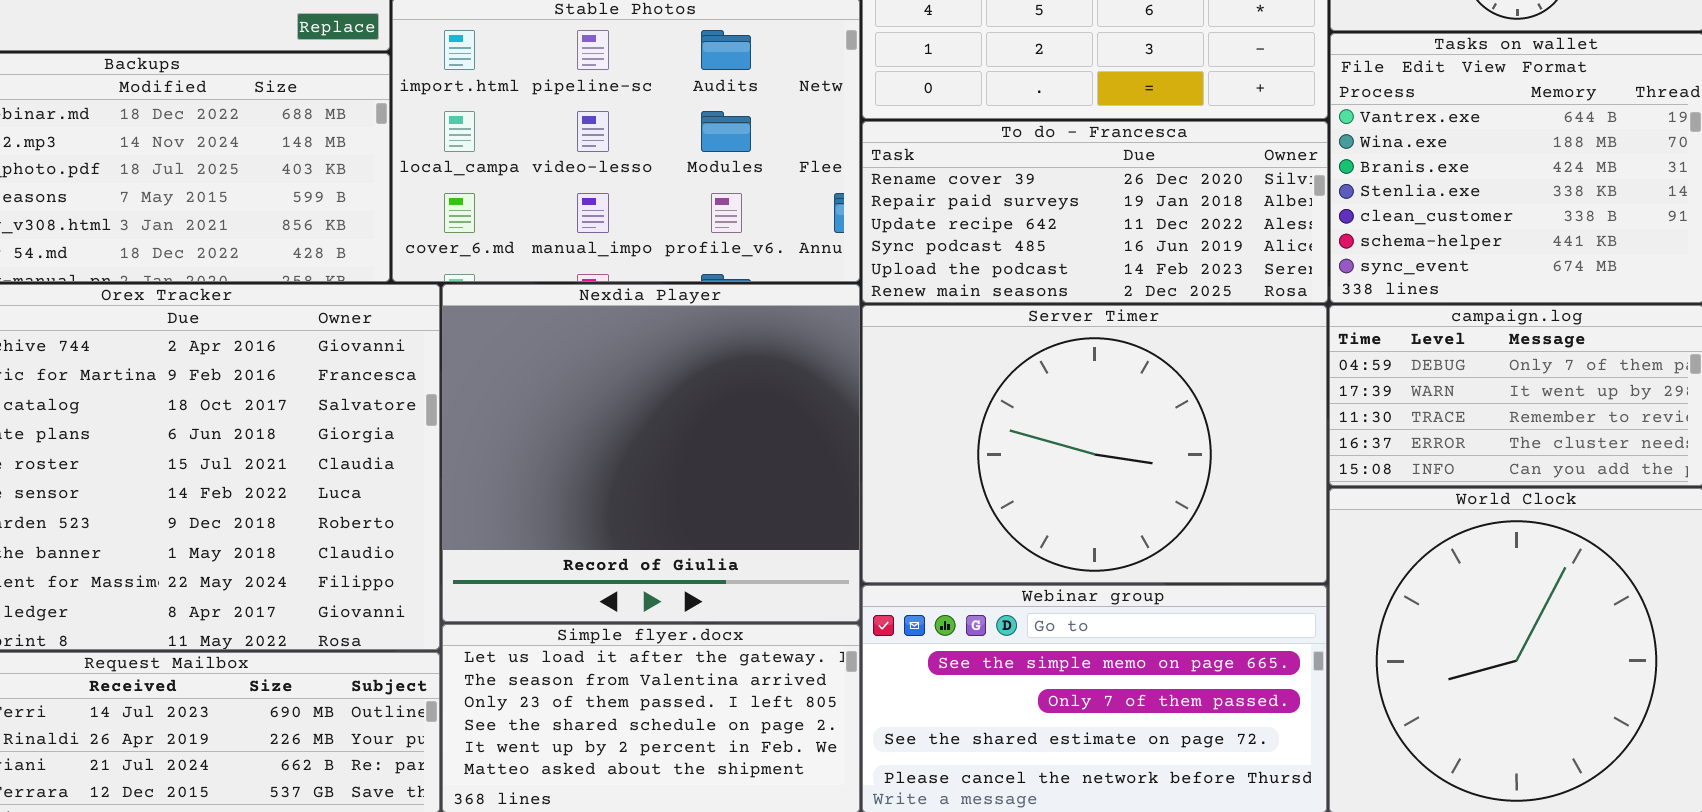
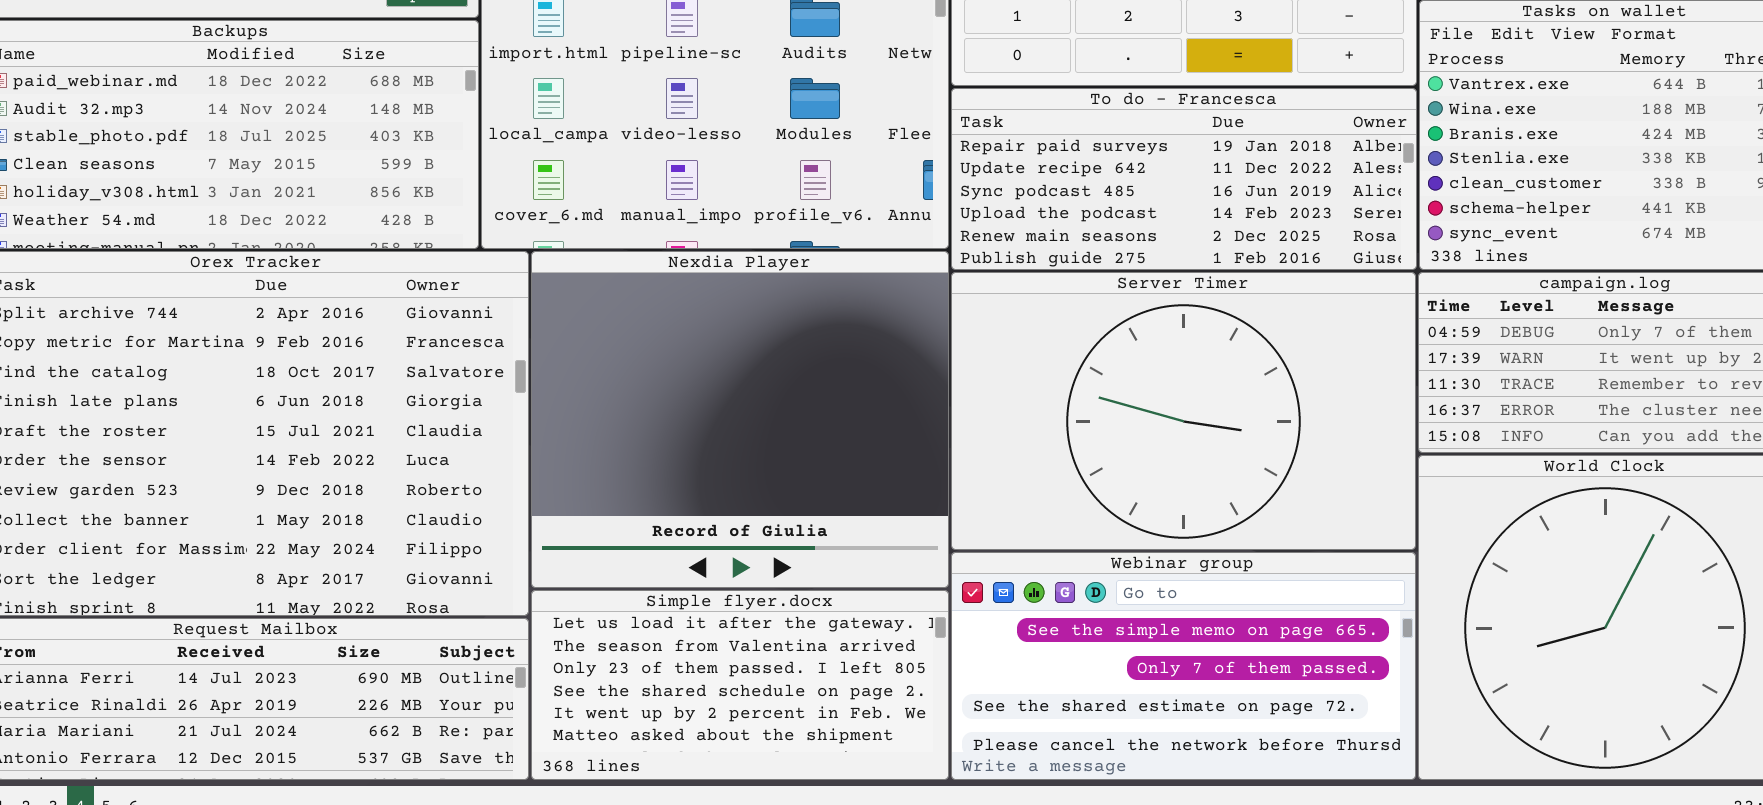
To do - Francesca: [862,121,1328,303] -> [951,88,1417,270], scrolled down 1 row

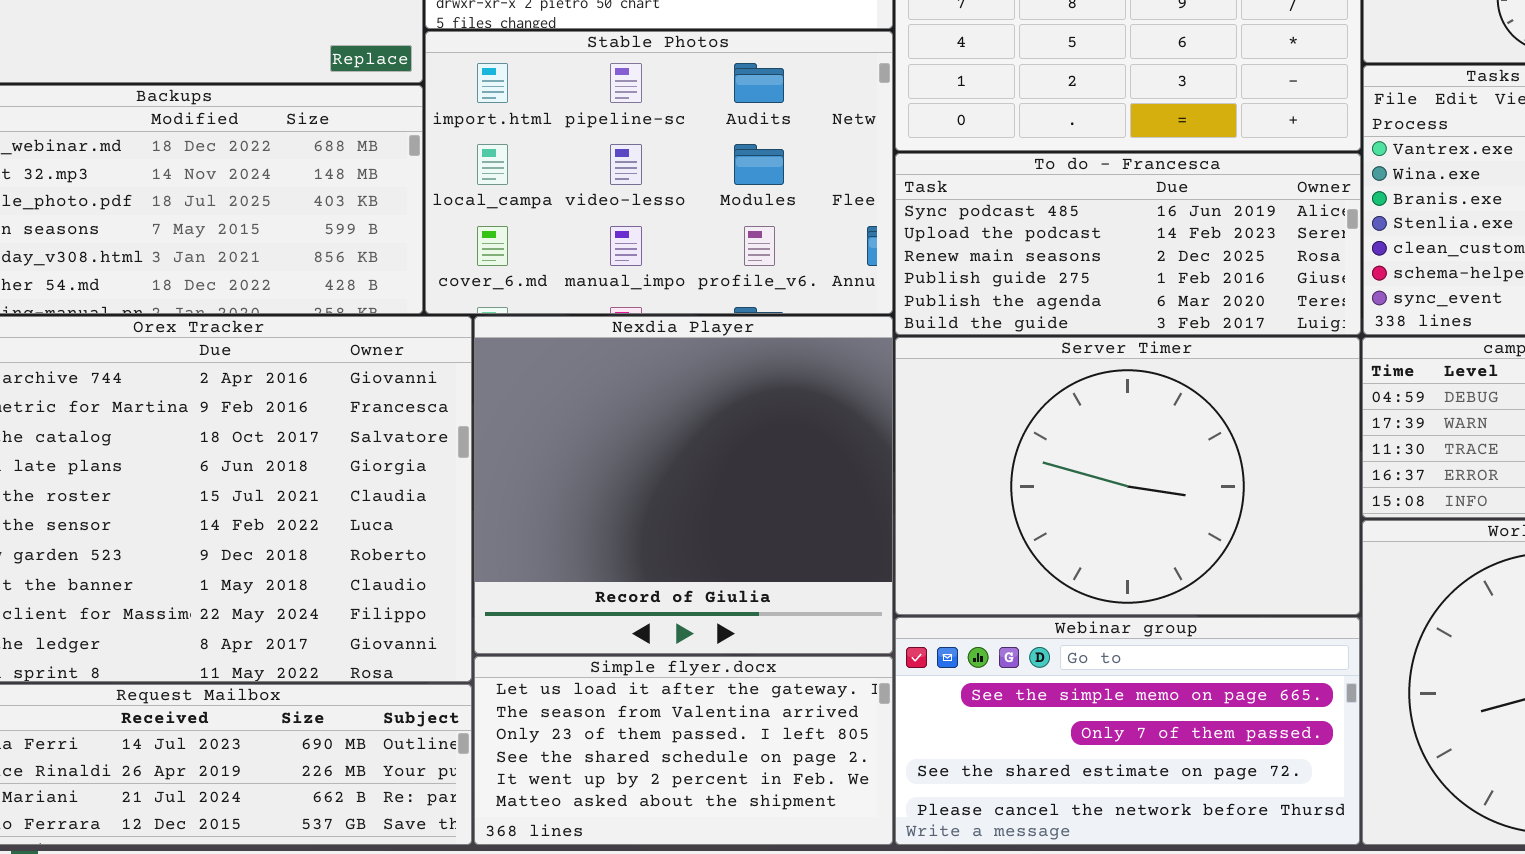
To do - Francesca: [951,88,1417,270] -> [895,153,1361,335], scrolled down 2 rows

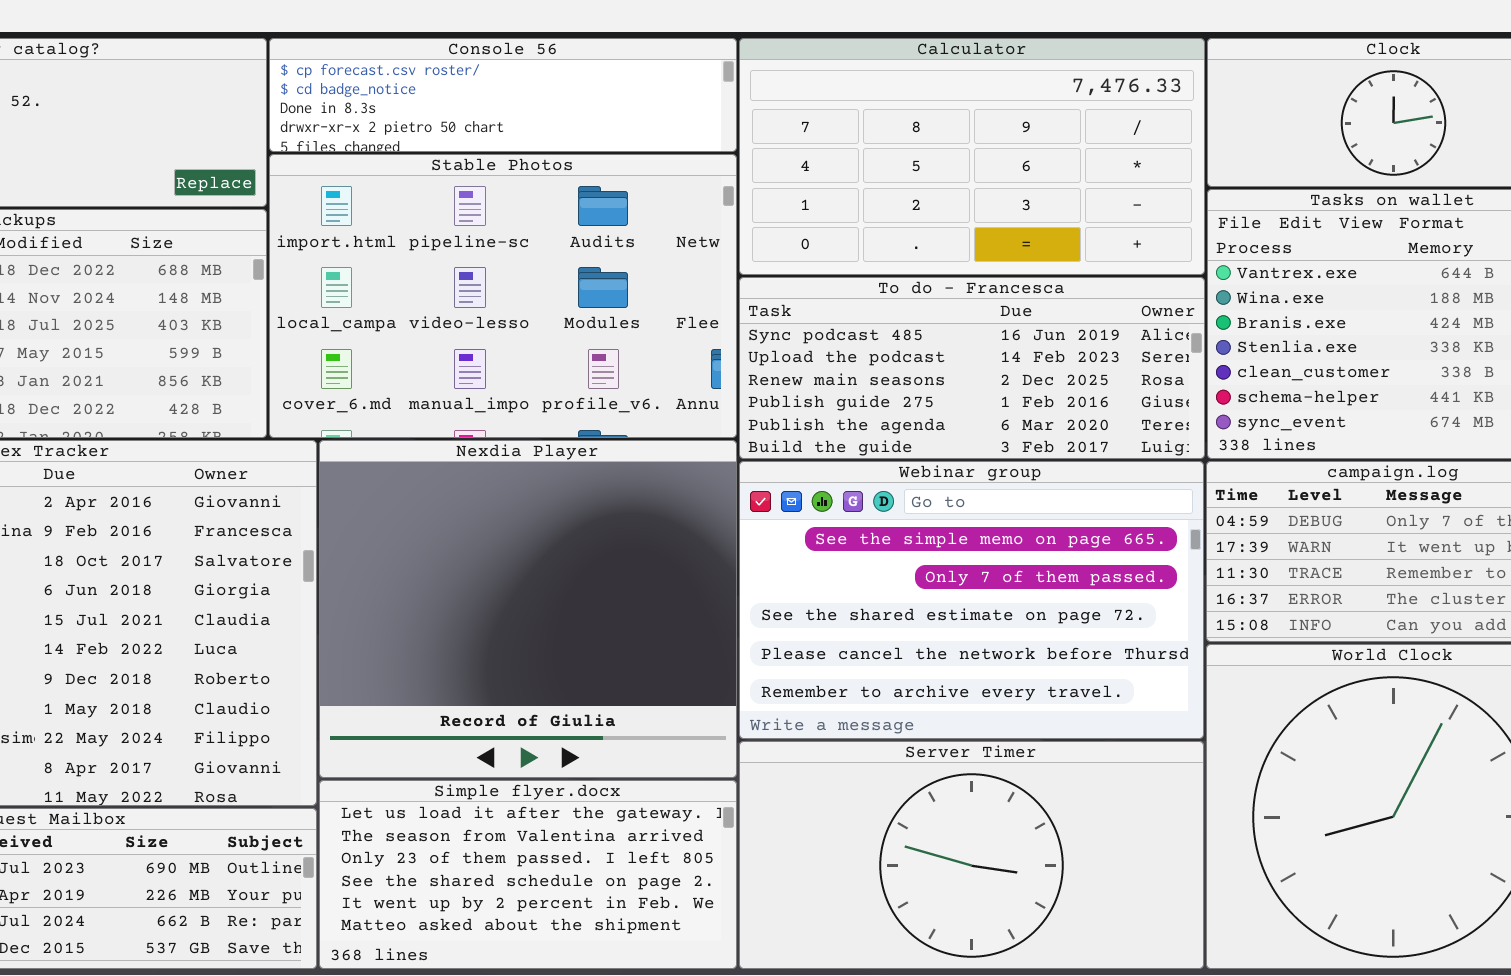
Server Timer: [895,337,1360,615] -> [739,741,1204,969], moved, resized
Webinar group: [895,617,1360,845] -> [739,461,1204,739], moved, resized

